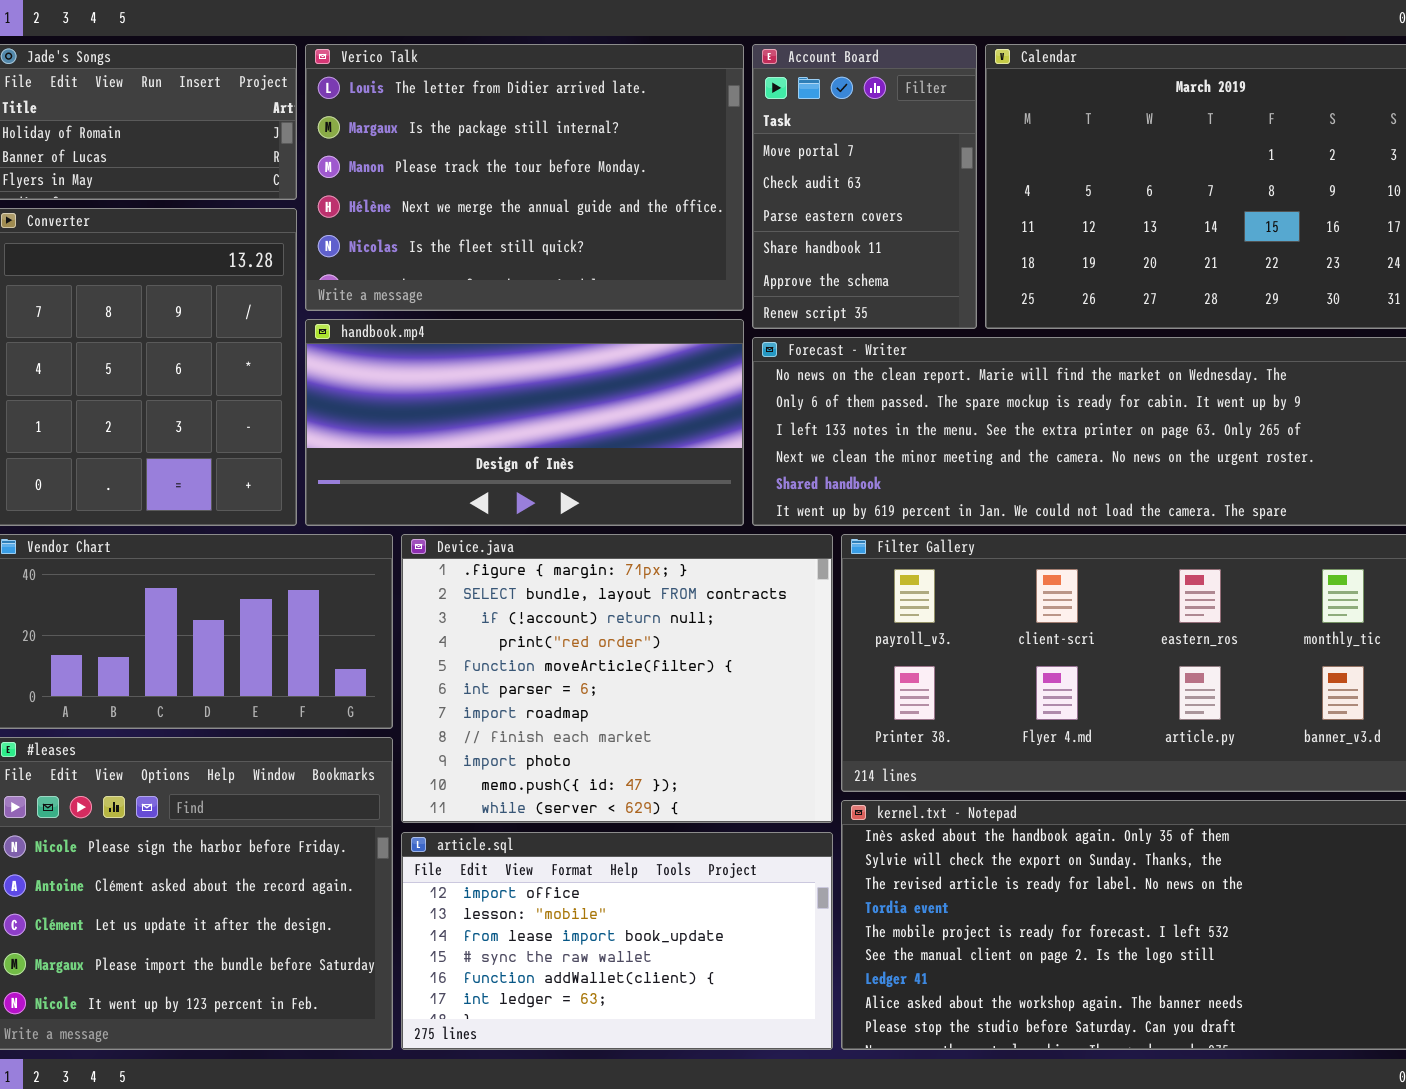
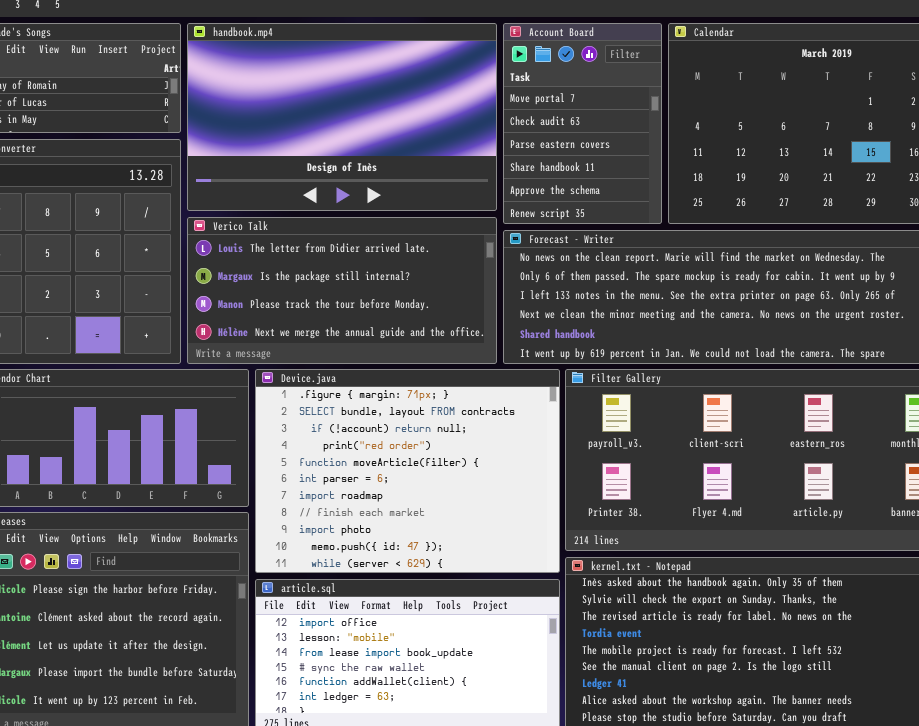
Verico Talk: [305,44,744,311] -> [187,217,497,364], moved, resized
handbook.mp4: [305,319,744,526] -> [187,23,497,211], moved, resized

